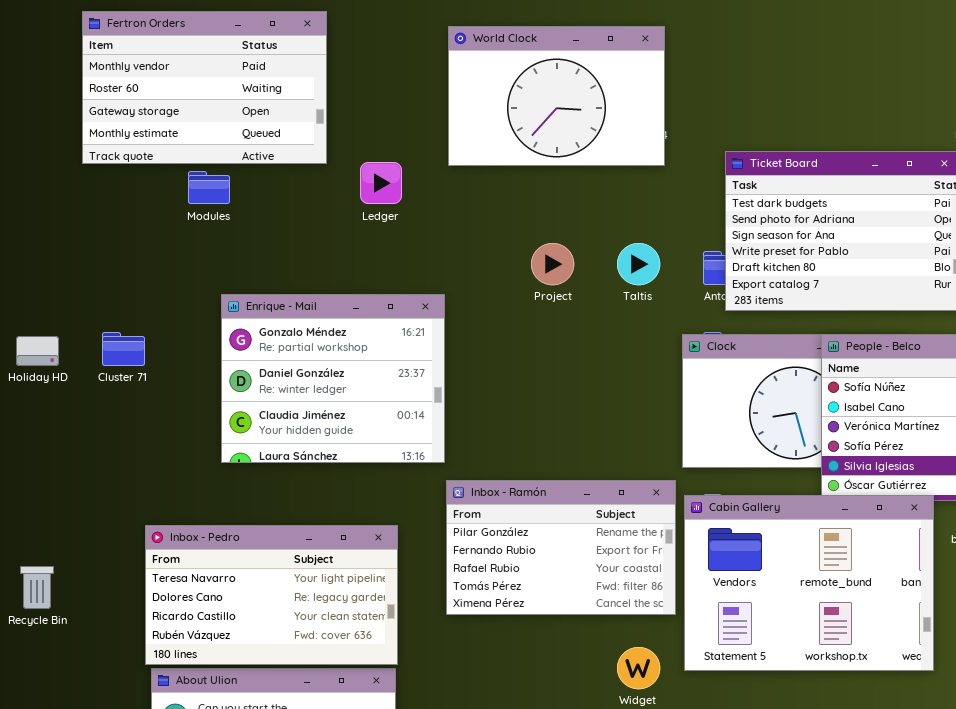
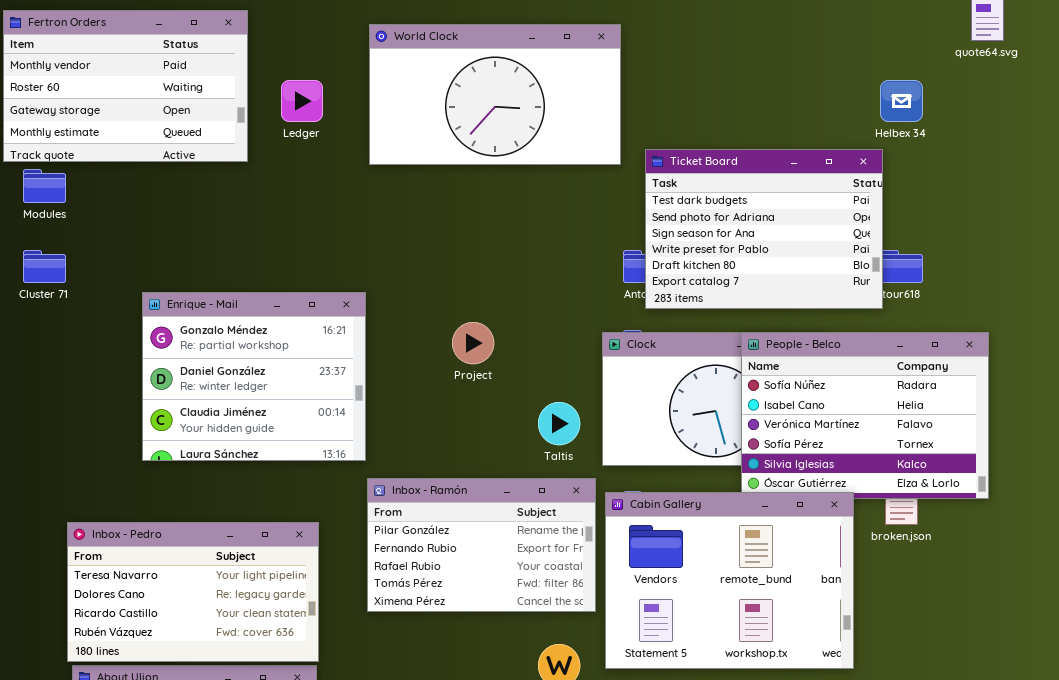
World Clock: [448,26,665,166] -> [369,24,621,165], resized
Ledger: [360,162,402,204] -> [281,80,323,122], moved
Modules: [188,171,230,204] -> [23,169,66,203], moved
Project: [531,243,574,285] -> [452,322,494,364], moved
Taltis: [617,243,660,285] -> [538,402,580,445], moved
Cluster 71: [102,332,145,366] -> [23,250,66,283], moved

